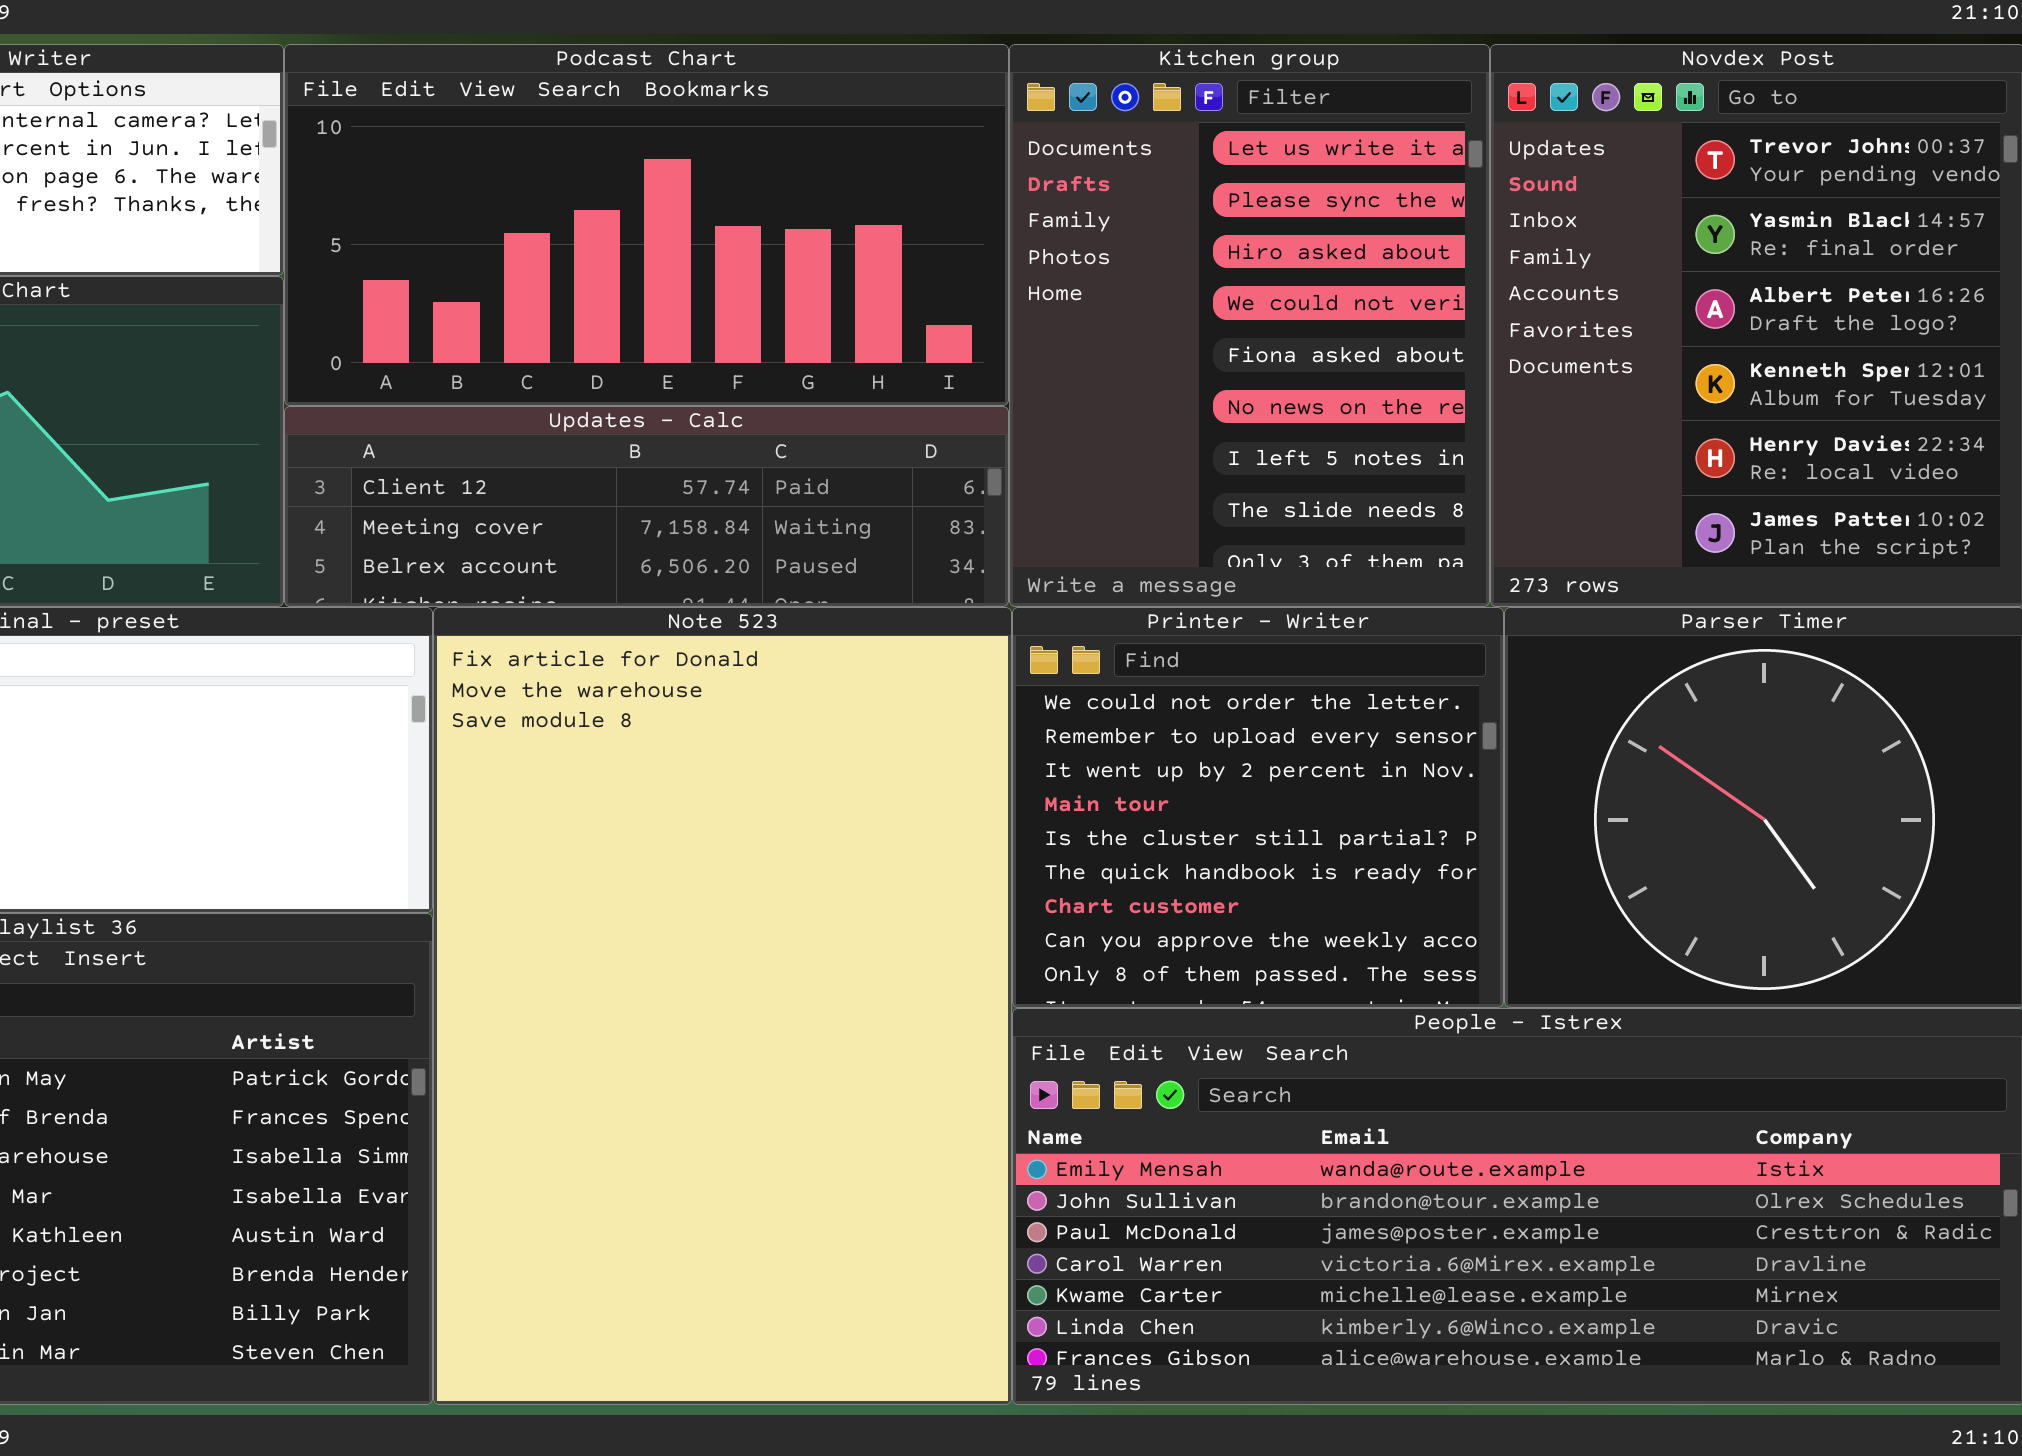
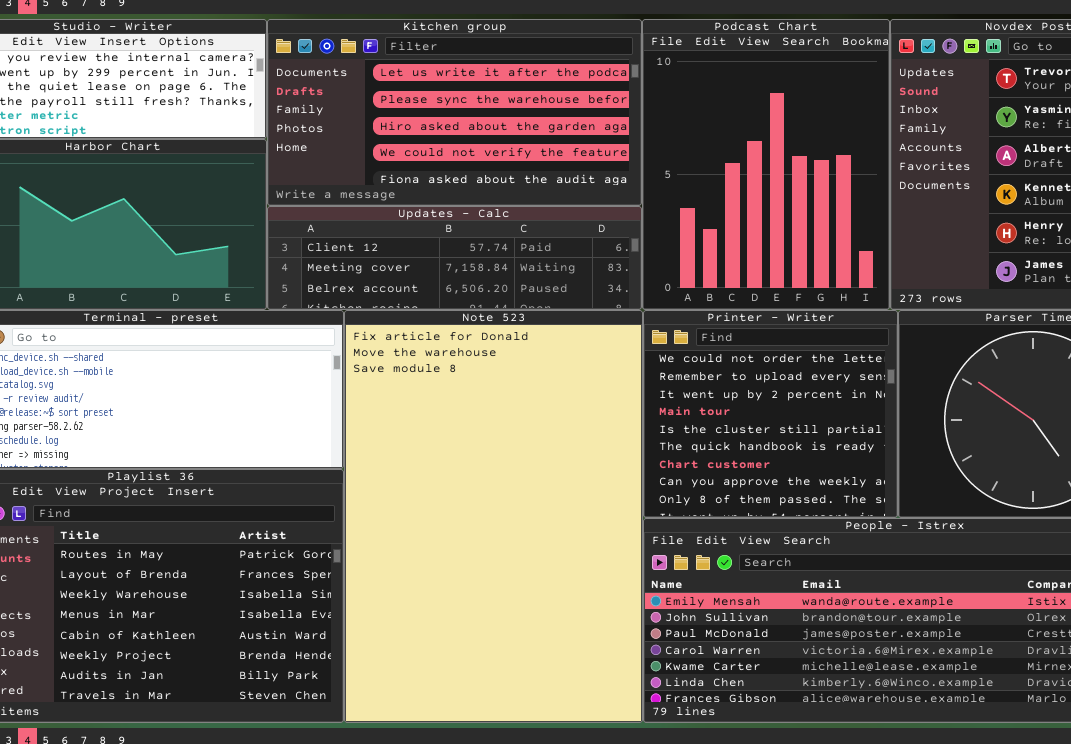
Podcast Chart: [284,44,1009,406] -> [642,19,890,310], moved, resized
Kitchen group: [1009,44,1490,607] -> [267,19,642,206], moved, resized

